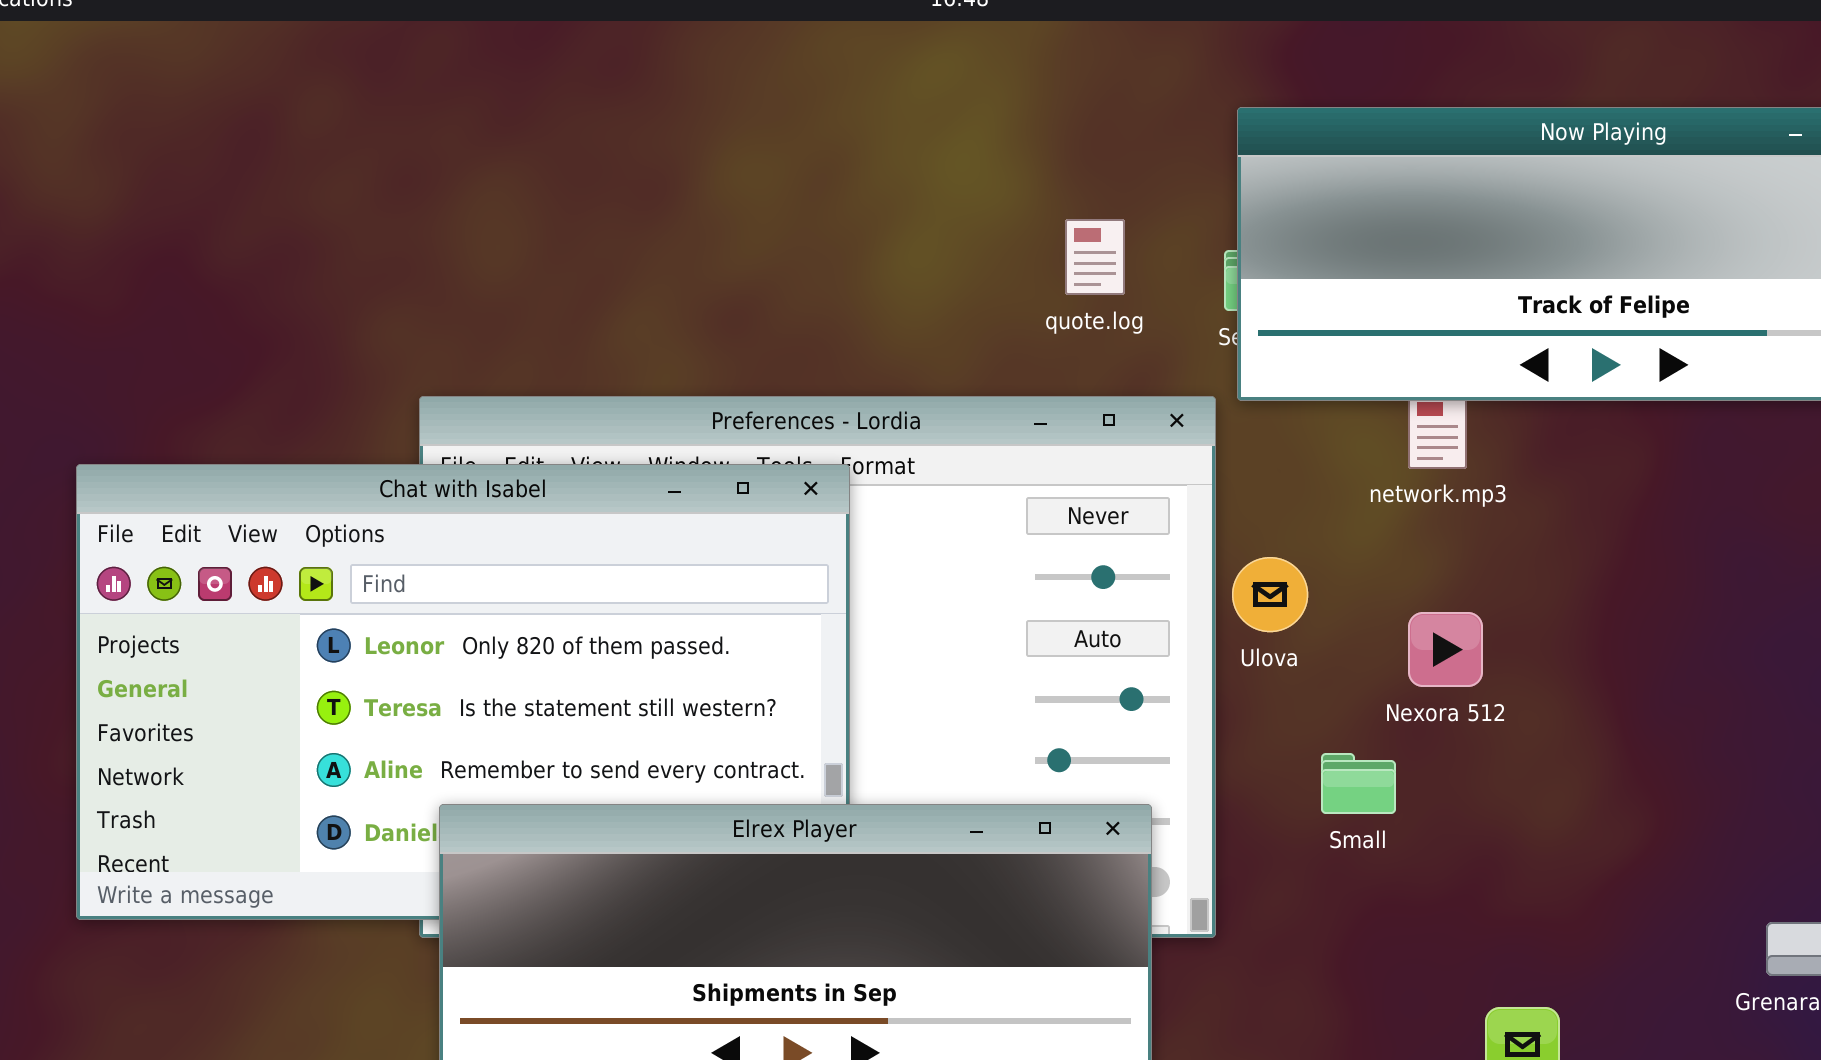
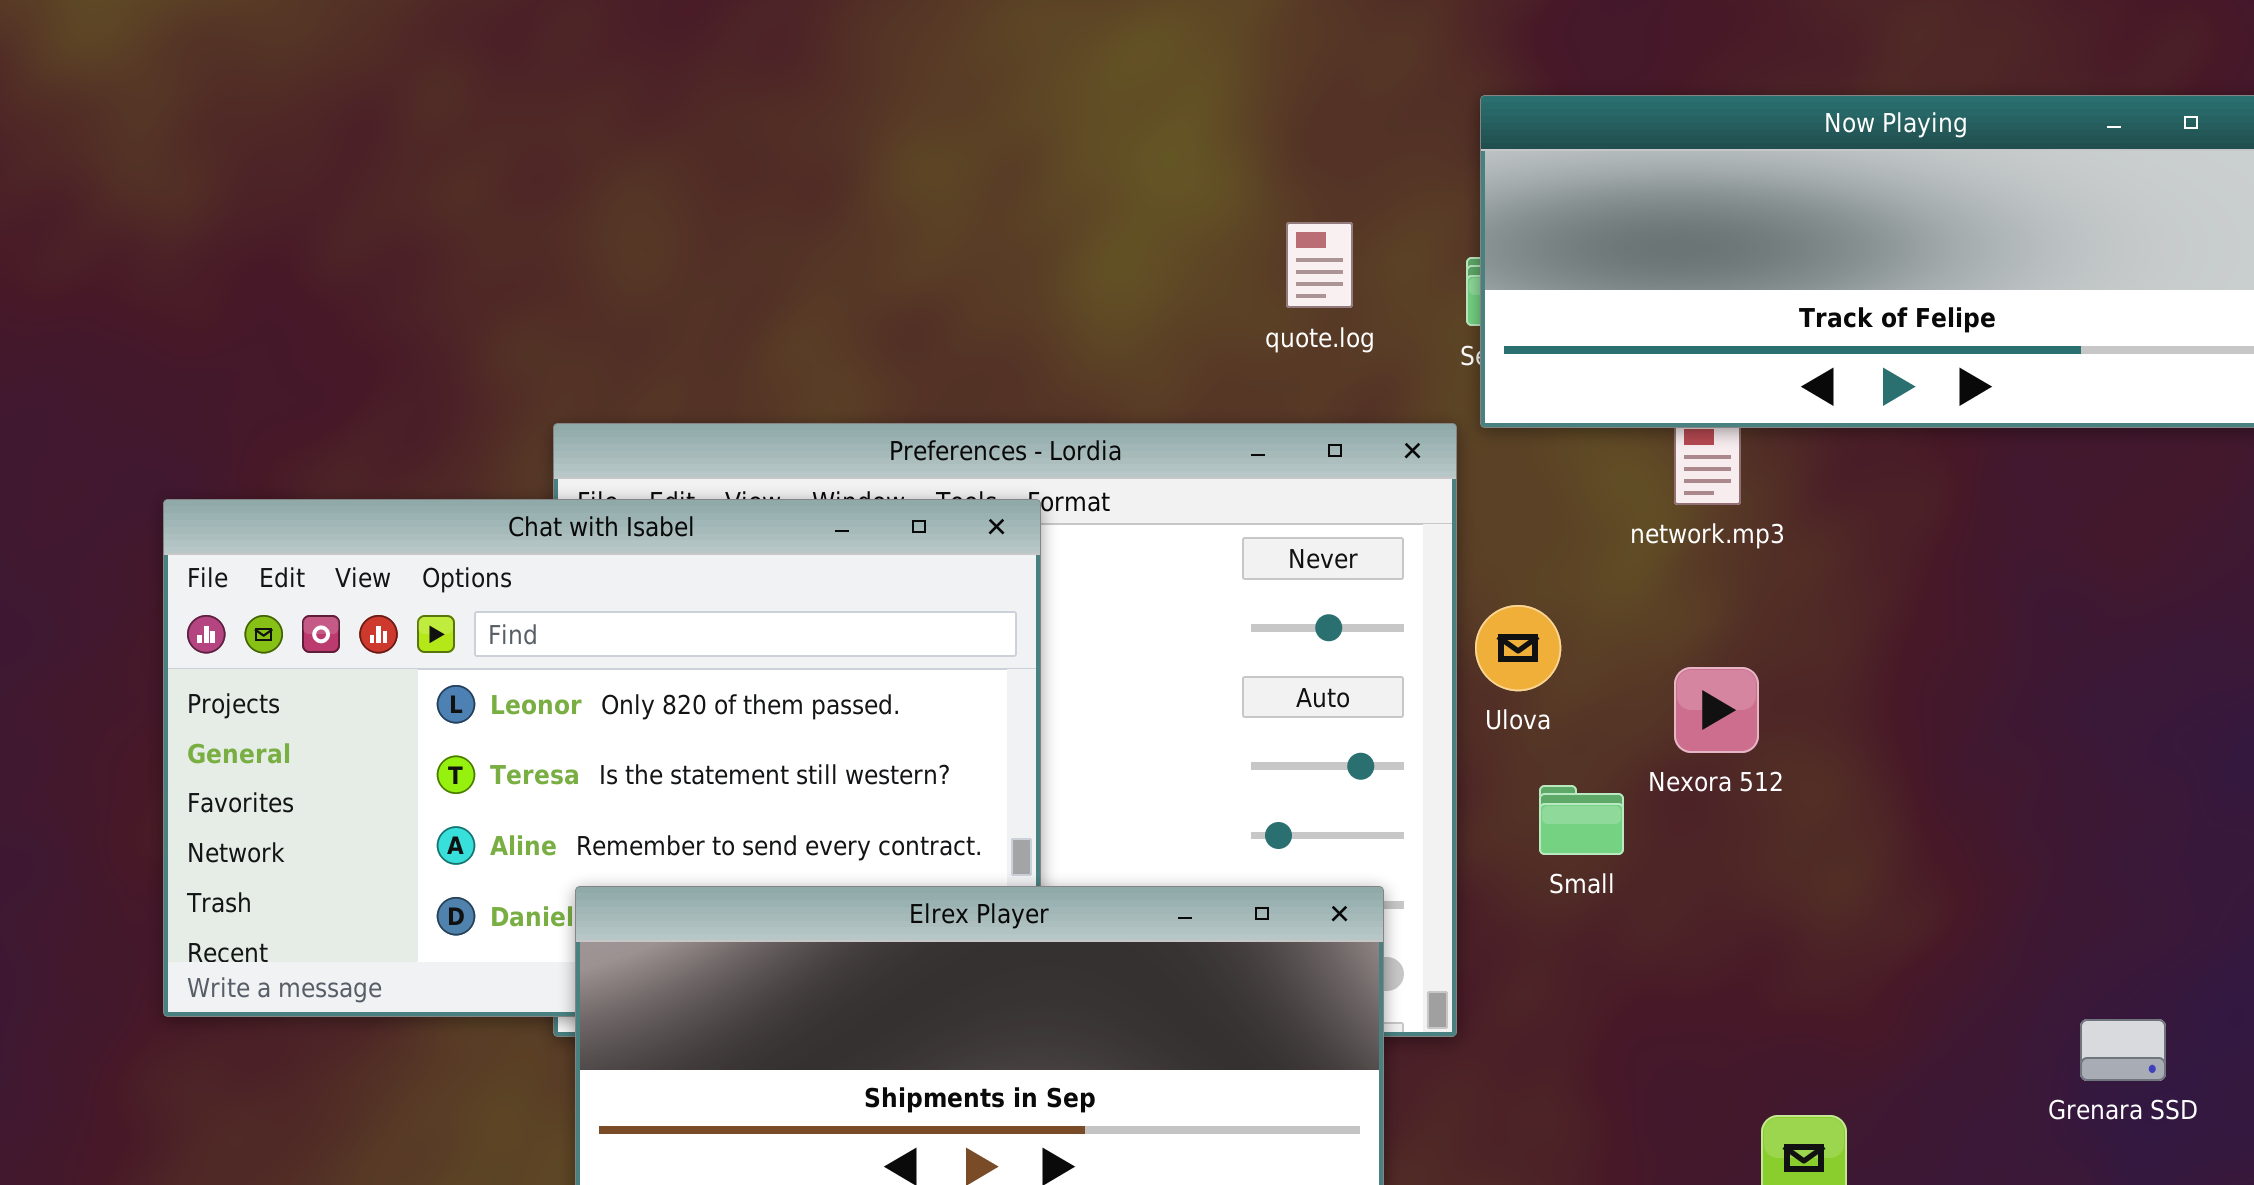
Small: [1321,753,1396,814] -> [1539,785,1624,855], moved

